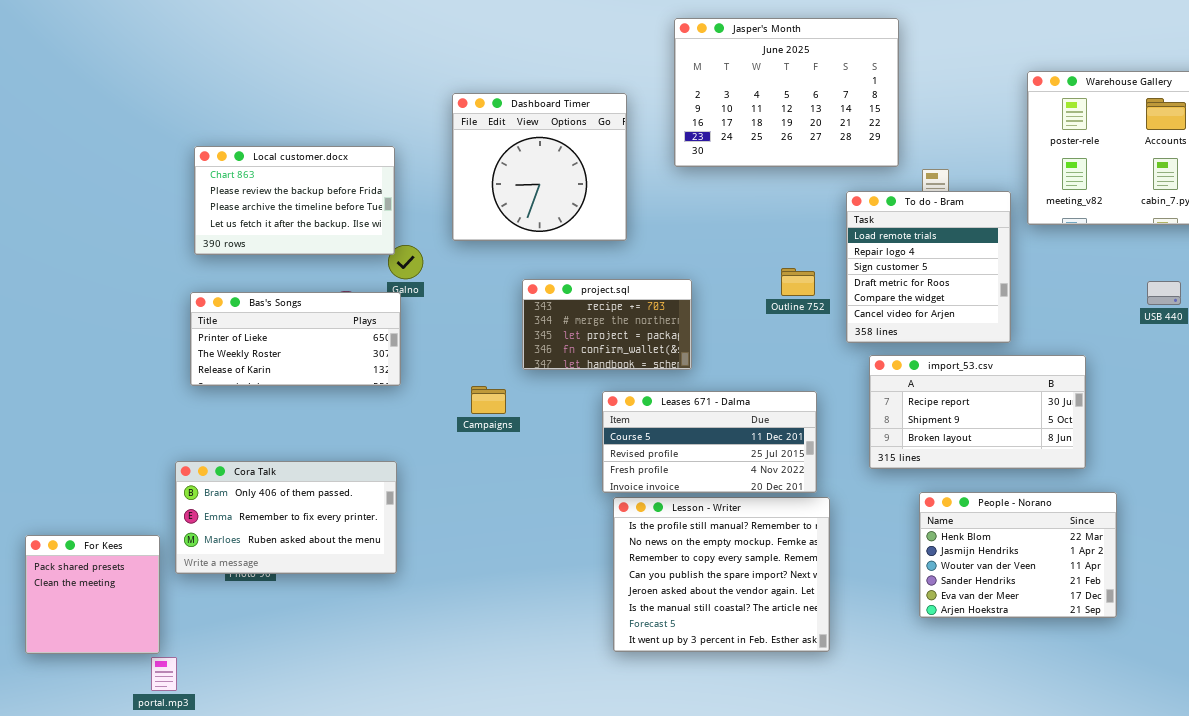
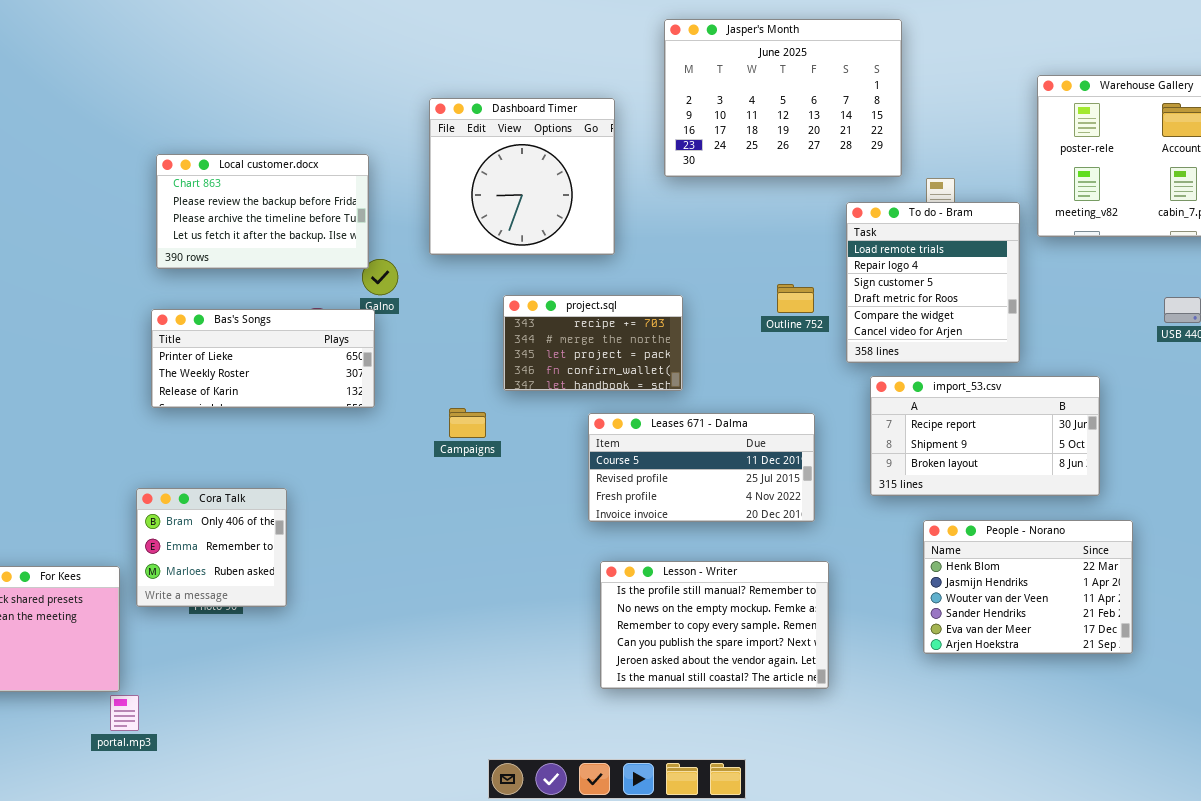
Cora Talk: [175,461,397,574] -> [136,488,287,607], resized
Lesson - Writer: [613,497,830,652] -> [600,561,829,689], resized

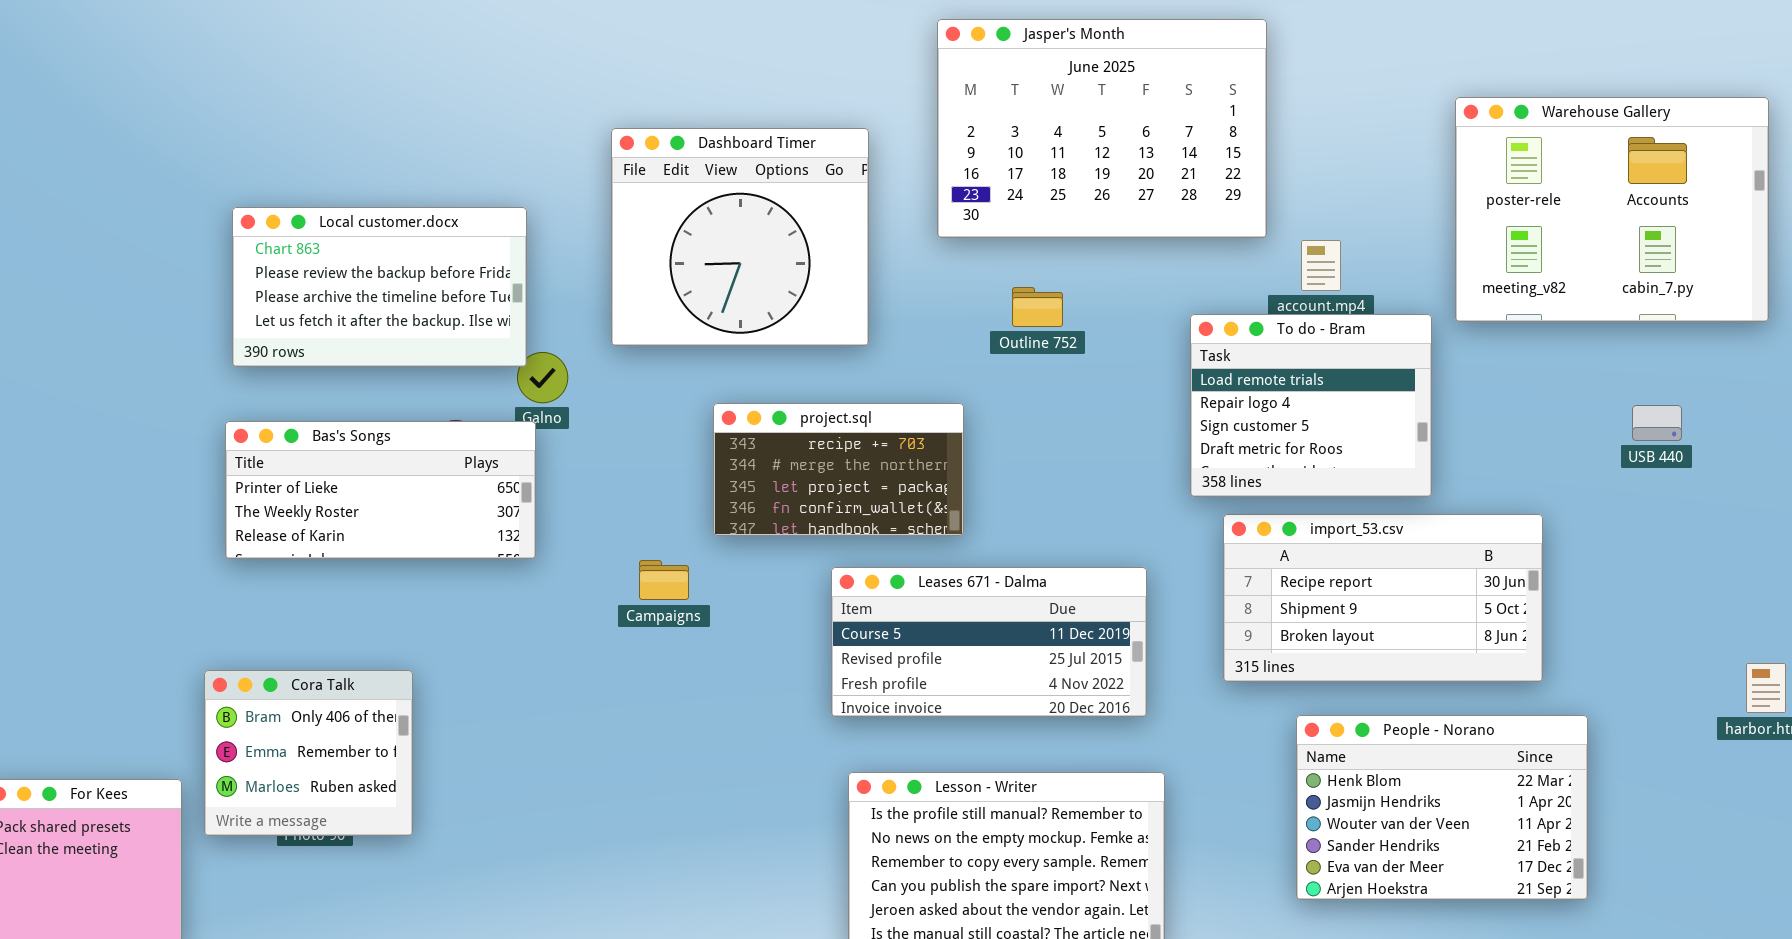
To do - Bram: [846,202,1020,363] -> [1190,314,1432,497], resized
Outline 752: [777,284,814,313] -> [1012,287,1063,327], moved

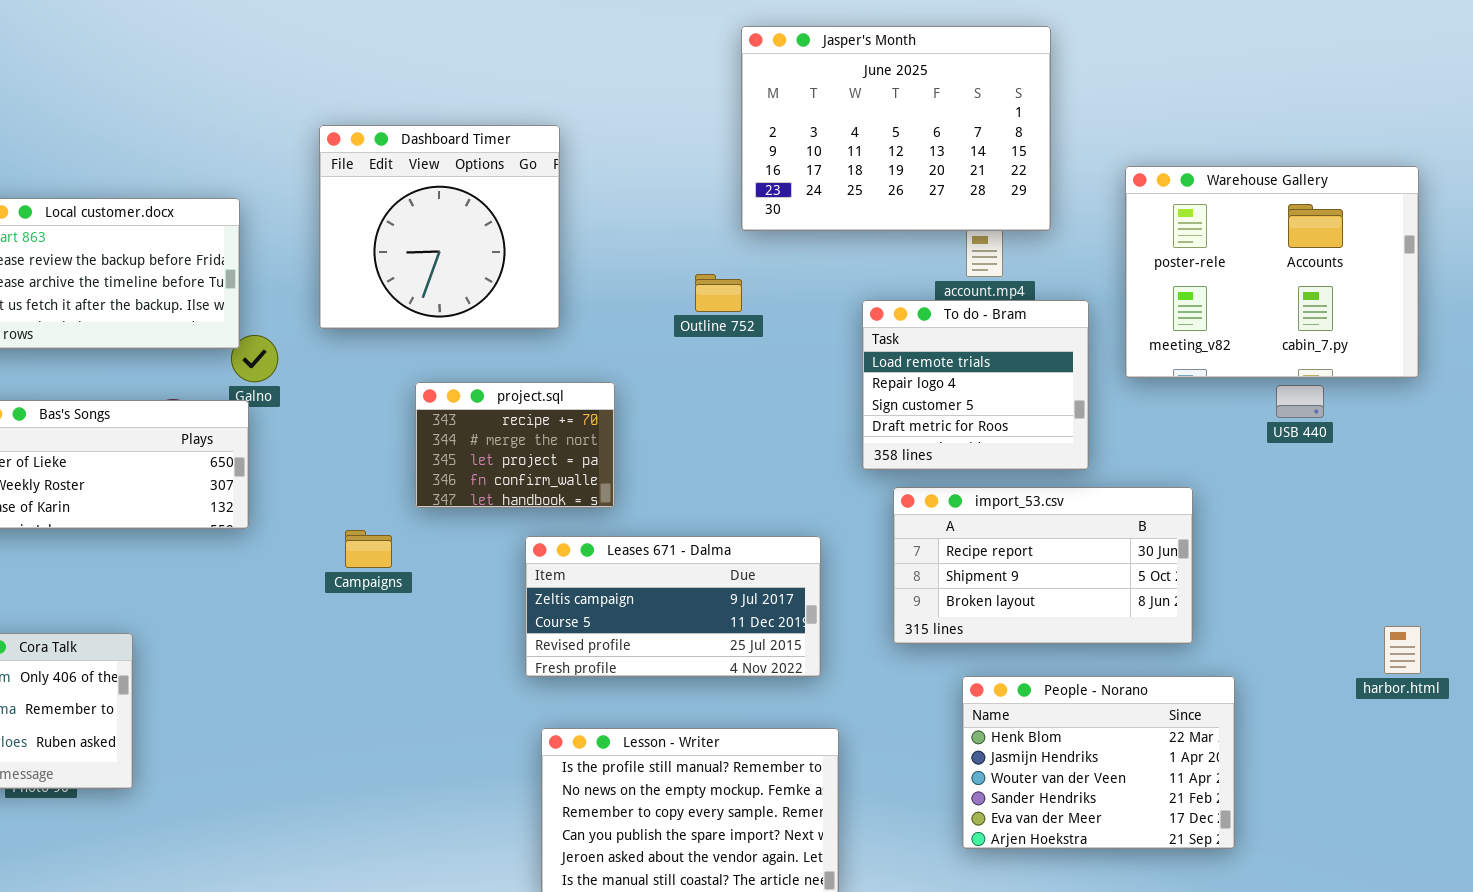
Jasper's Month: [937,19,1267,238] -> [741,26,1051,231], moved
Warehouse Gallery: [1455,97,1769,322] -> [1125,166,1419,378], moved
project.sql: [713,403,964,536] -> [415,382,615,508], resized
Leases 671 - Dalma: [831,567,1147,717] -> [525,536,821,677], scrolled up 1 row

